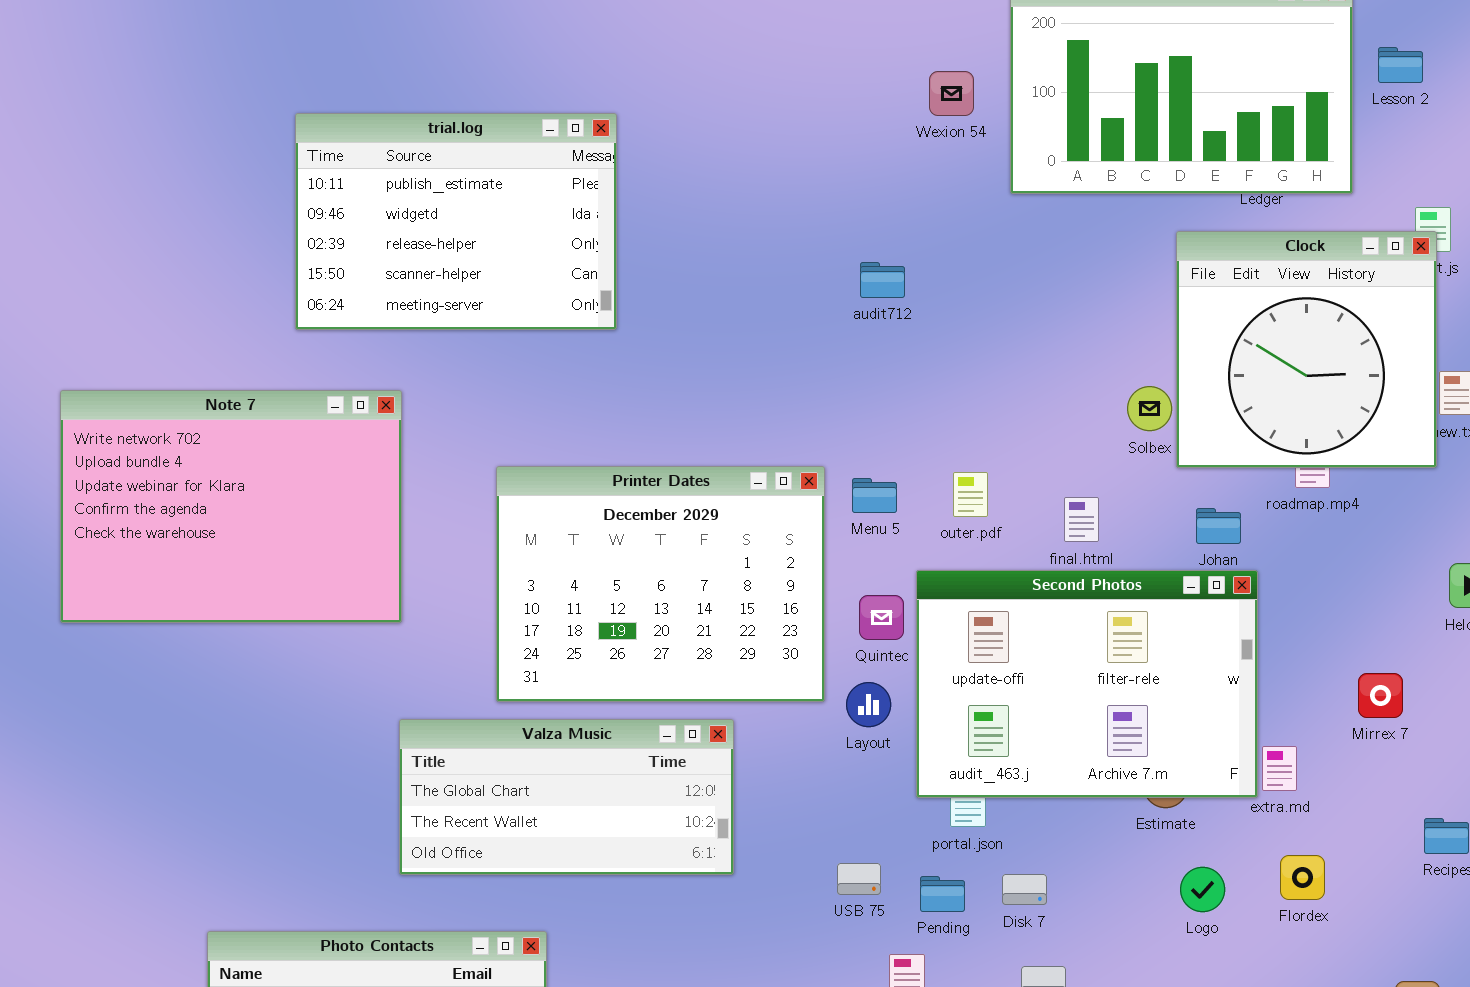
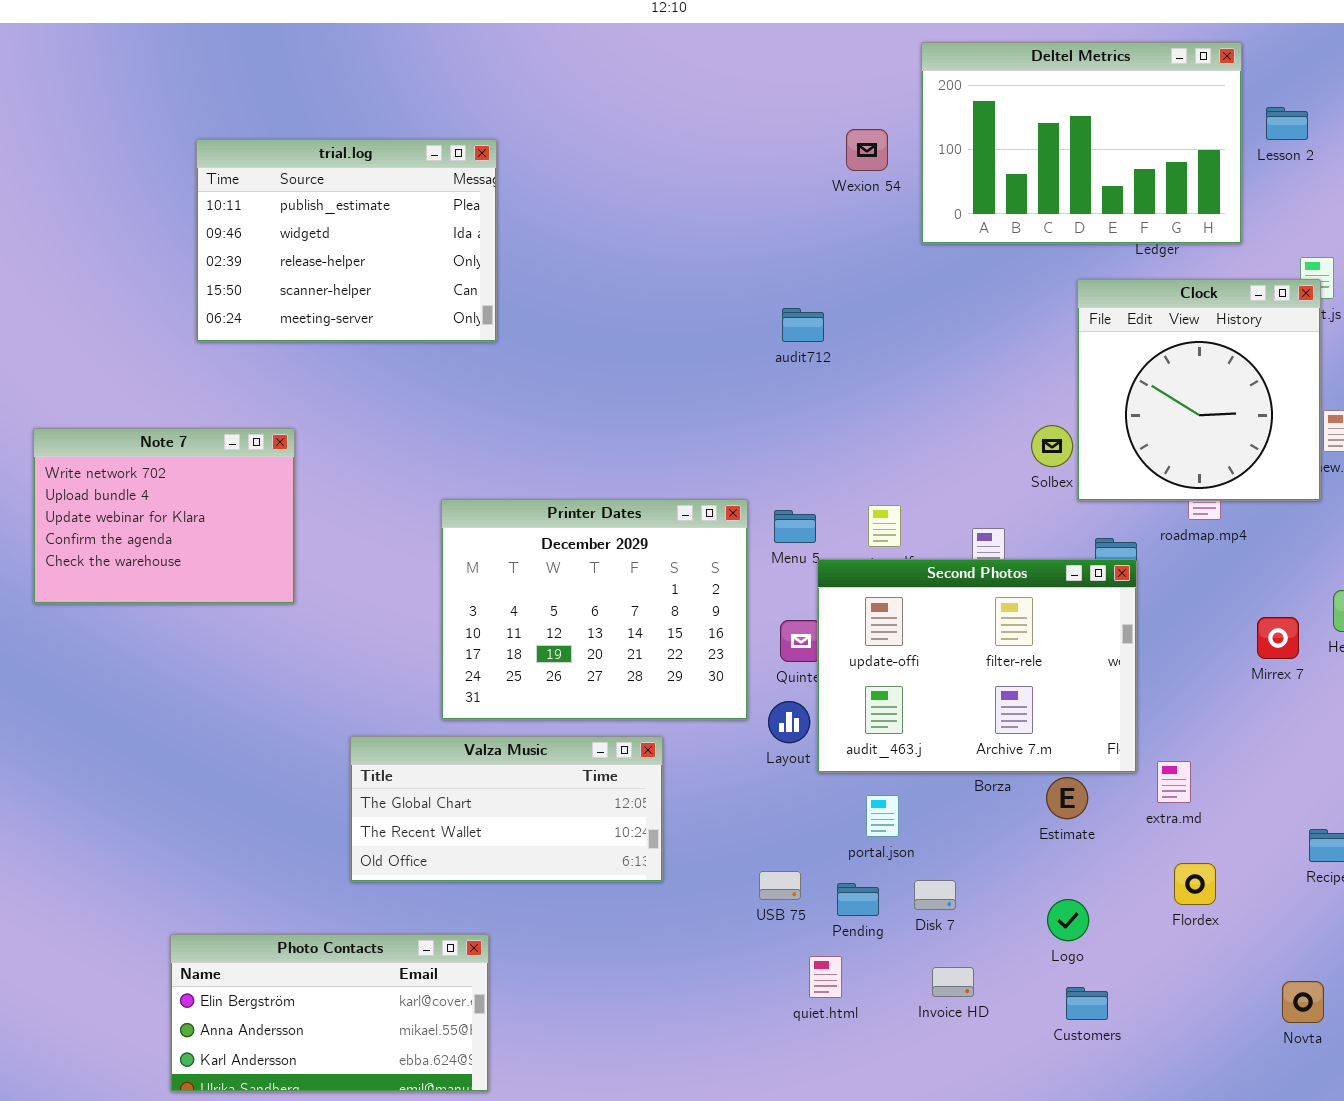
trial.log: [295,113,617,330] -> [196,139,497,342], moved
Note 7: [60,390,402,623] -> [33,428,295,604], resized
Second Photos: [916,570,1258,798] -> [817,559,1137,773], moved
Mirrex 7: [1358,673,1403,718] -> [1257,617,1299,659], moved
Logo: [1180,867,1225,912] -> [1047,899,1089,941], moved

